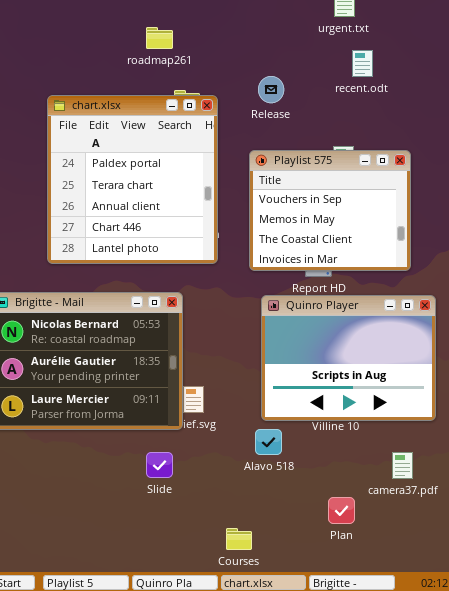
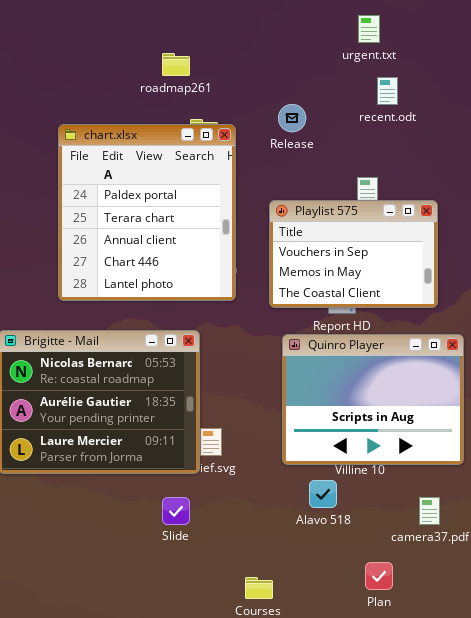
Playlist 575: [249,150,411,271] -> [269,200,438,308], resized
Alavo 518: [255,429,282,455] -> [309,480,337,508], moved
Plan: [328,497,355,524] -> [365,562,393,590], moved

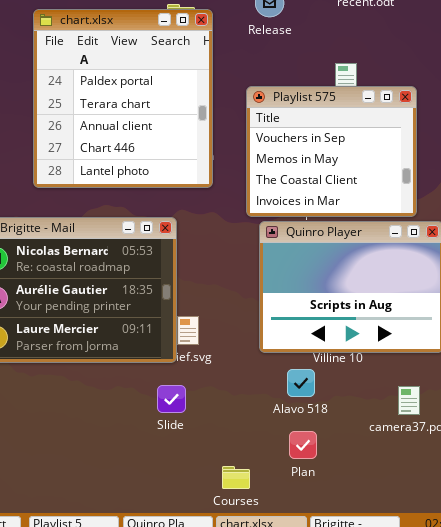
Playlist 575: [269,200,438,308] -> [246,86,417,217], resized
Slide: [162,497,190,525] -> [157,385,186,413], moved
Plan: [365,562,393,590] -> [289,431,317,459], moved

